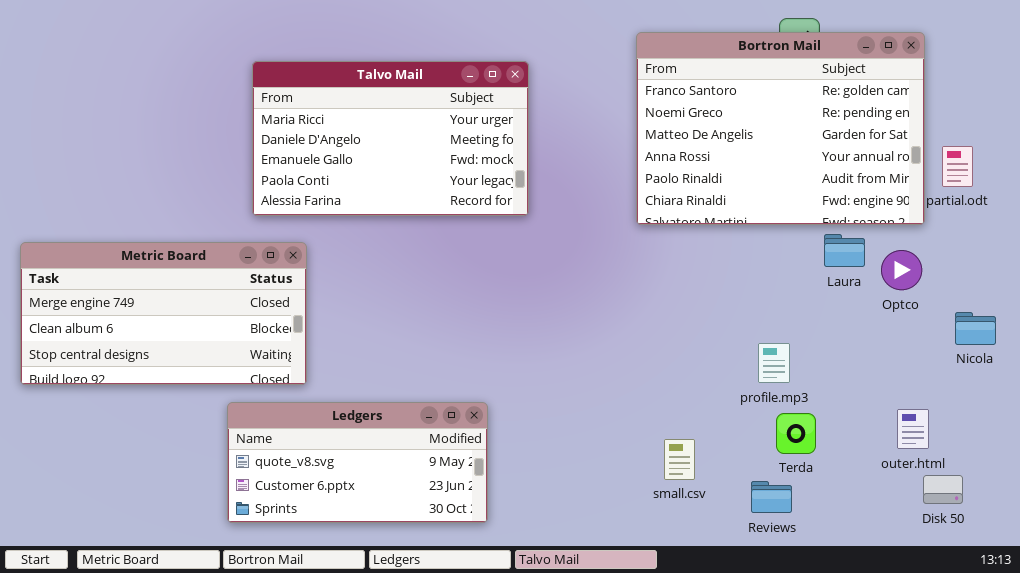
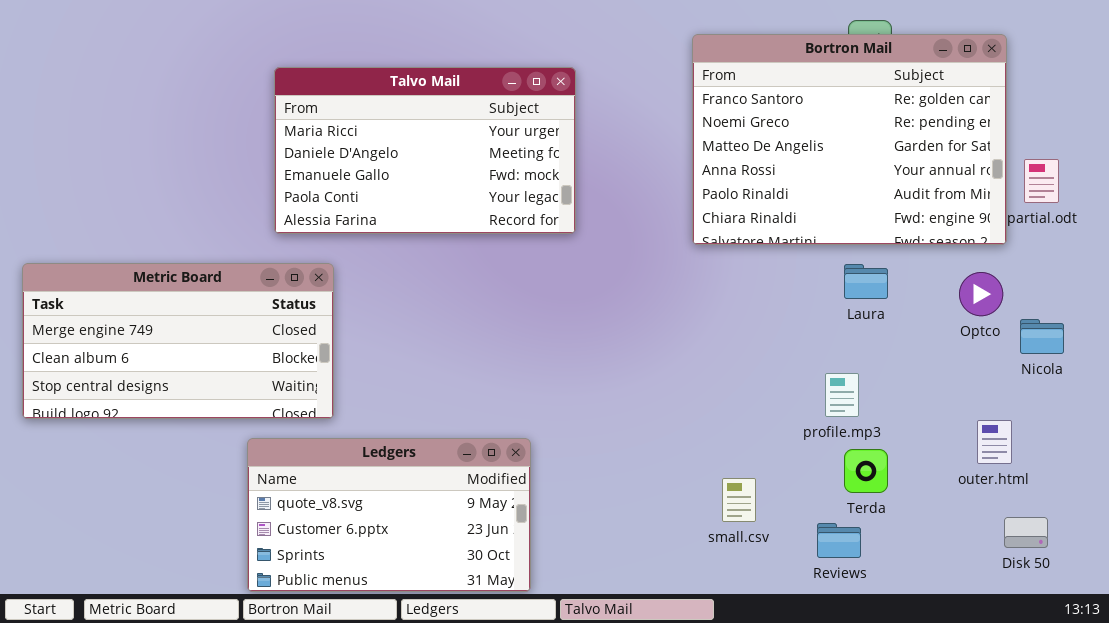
Laura: [824,234,865,267] -> [844,264,888,299], moved
Nicola: [955,312,996,345] -> [1020,319,1064,354], moved
Ledgers: [227,402,488,523] -> [247,438,531,592], resized
outer.html: [897,409,929,449] -> [977,420,1012,464], moved

